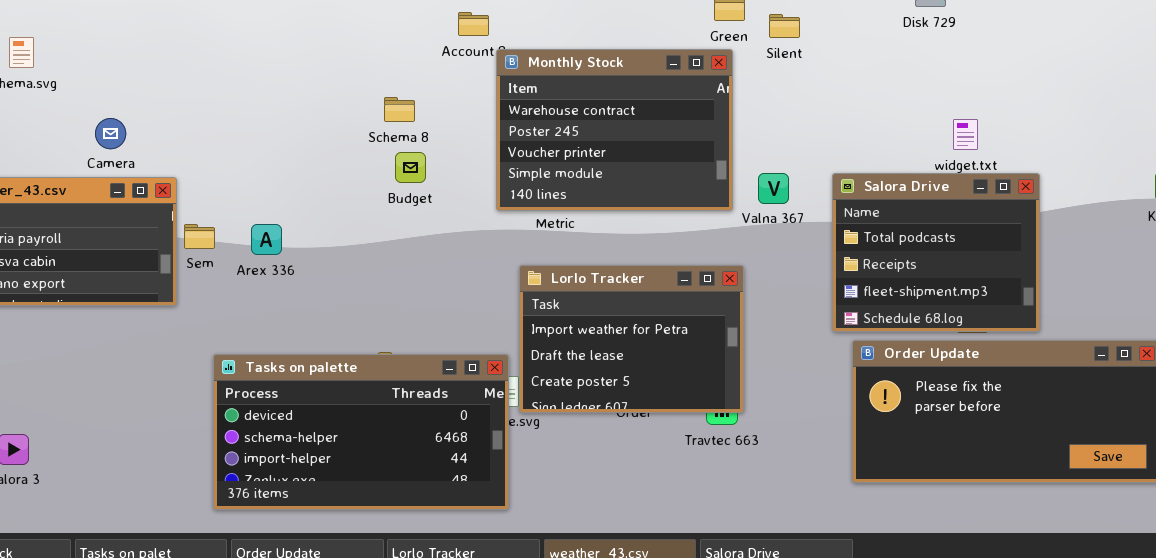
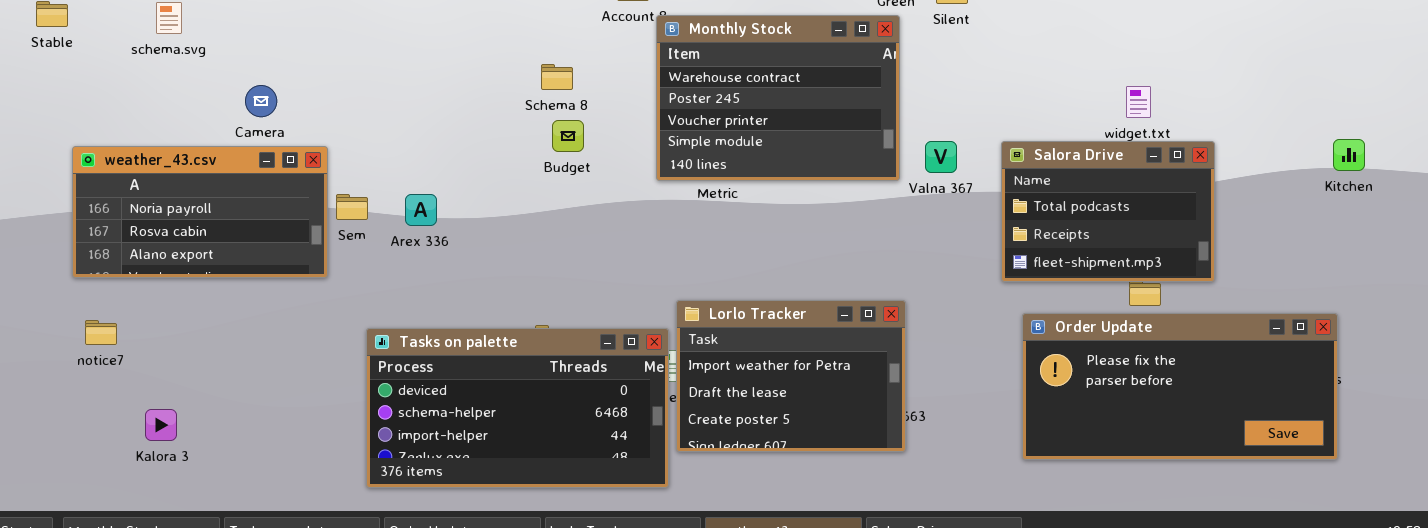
Salora Drive: [832,173,1040,332] -> [1001,141,1215,282], resized
Lorlo Tracker: [519,265,744,413] -> [676,300,906,452], moved

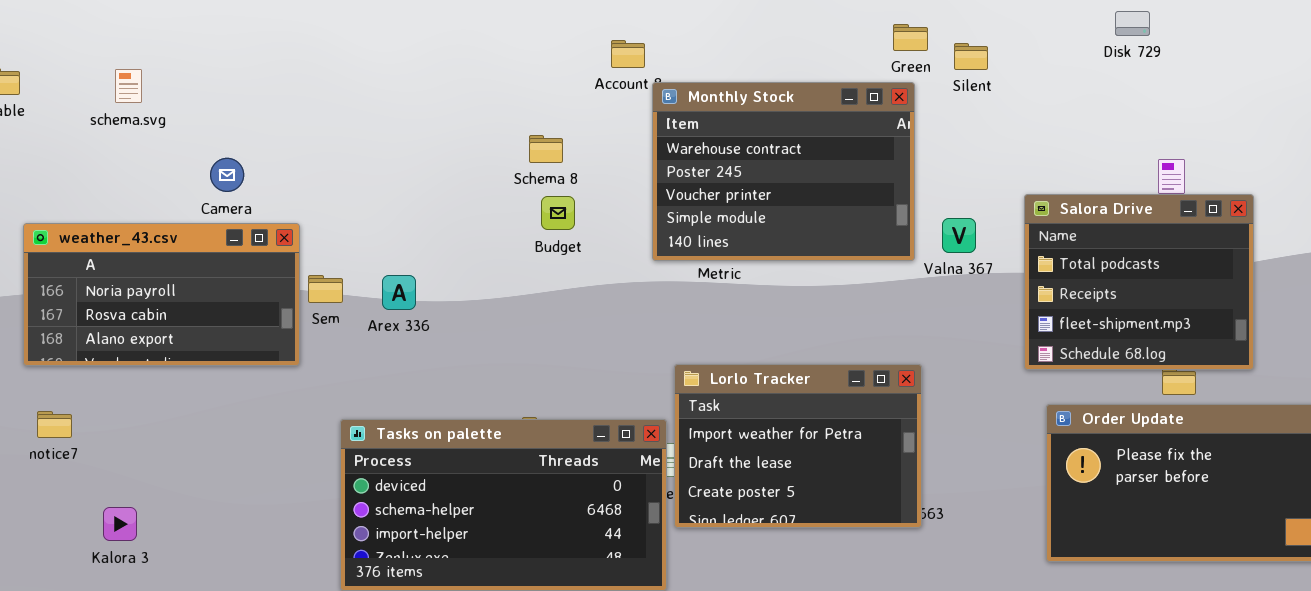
Salora Drive: [1001,141,1215,282] -> [1024,194,1254,370], resized
Lorlo Tracker: [676,300,906,452] -> [674,364,922,528], moved

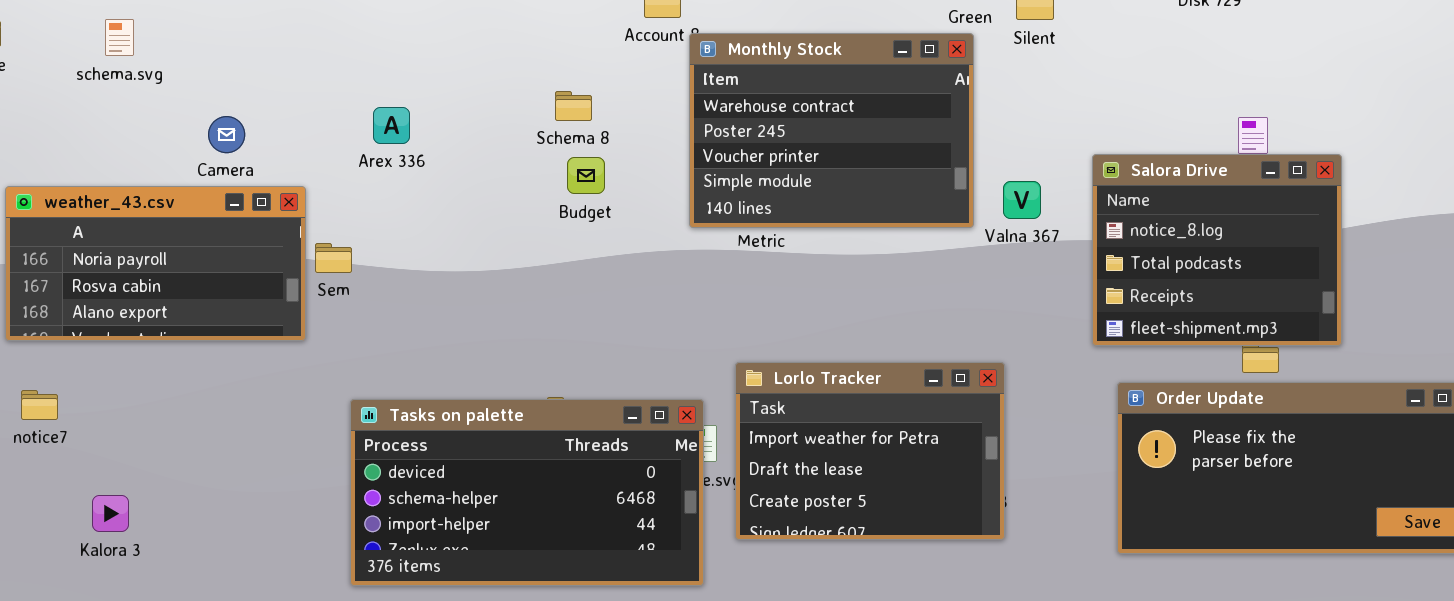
Salora Drive: [1024,194,1254,370] -> [1092,154,1342,346], scrolled up 1 row
Arex 336: [382,275,416,310] -> [373,107,410,144], moved
Lorlo Tracker: [674,364,922,528] -> [735,362,1005,540], moved

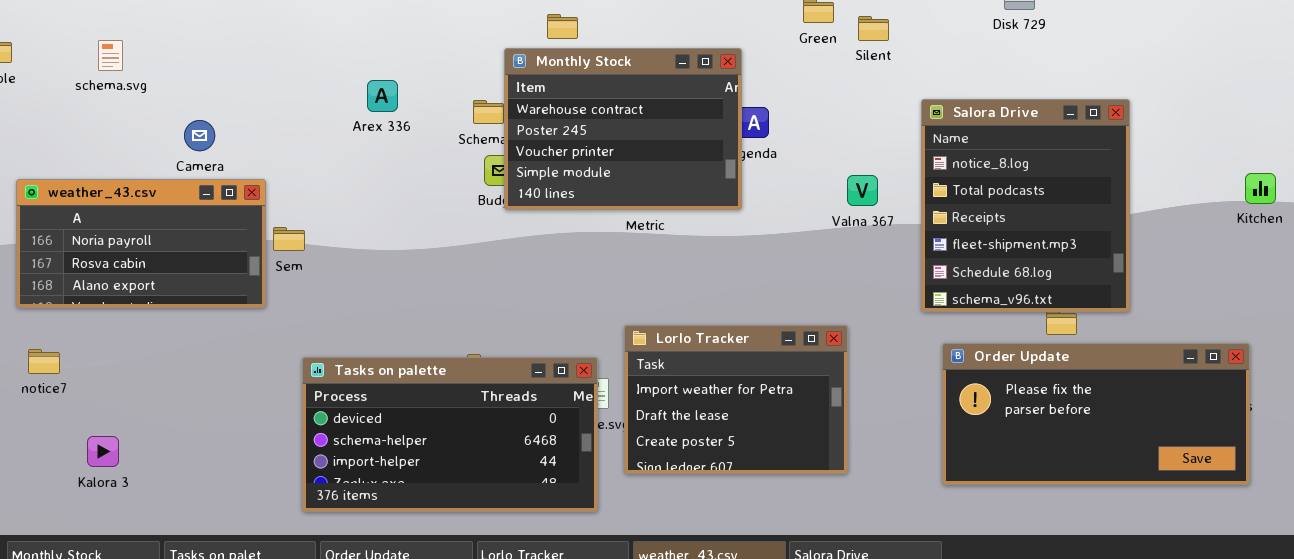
Monthly Stock: [689,33,974,228] -> [504,48,742,210], moved
Arex 336: [373,107,410,144] -> [367,80,398,112], moved
Salora Drive: [1092,154,1342,346] -> [921,99,1130,312], resized

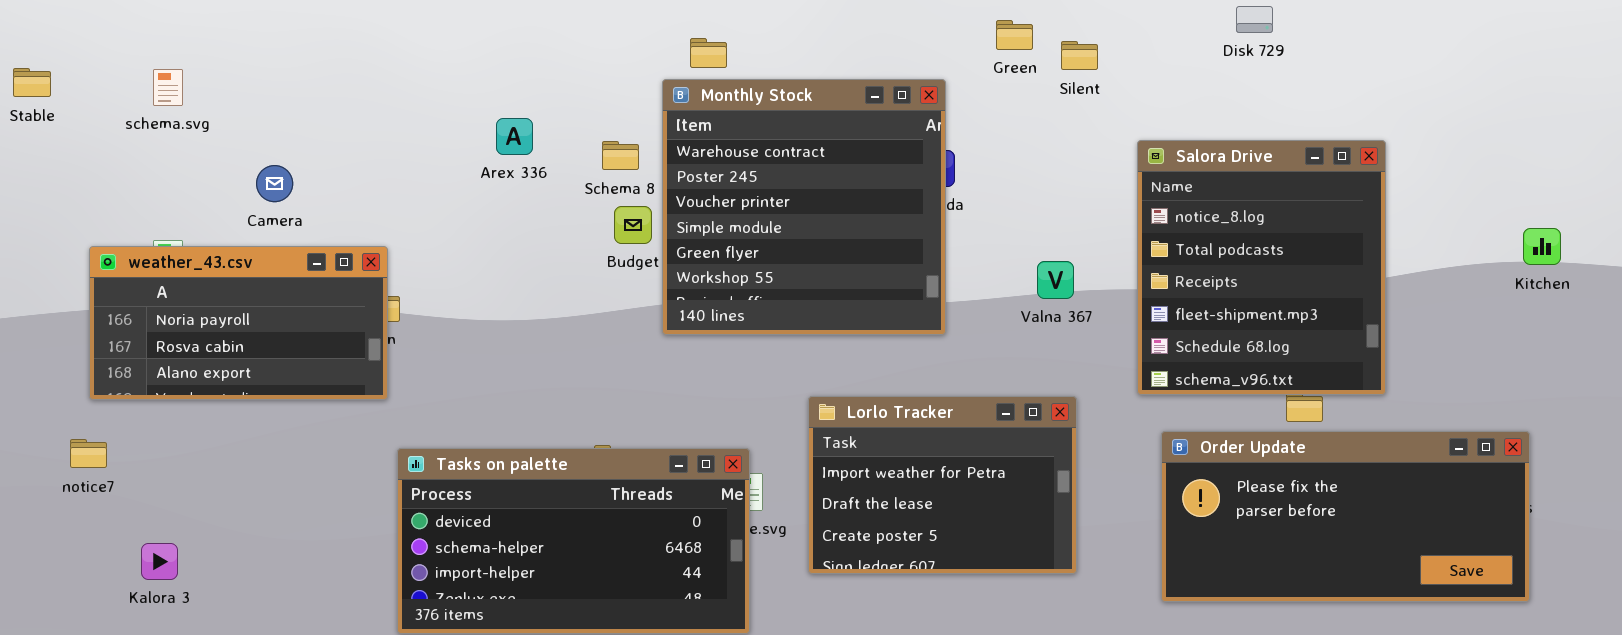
Monthly Stock: [504,48,742,210] -> [662,79,946,335], moved, resized
Arex 336: [367,80,398,112] -> [496,118,533,155], moved
Valna 367: [847,175,878,206] -> [1037,261,1074,299], moved
weather_43.csv: [16,179,266,308] -> [89,246,388,400], moved
Lorlo Tracker: [624,325,848,474] -> [808,396,1077,574], moved

